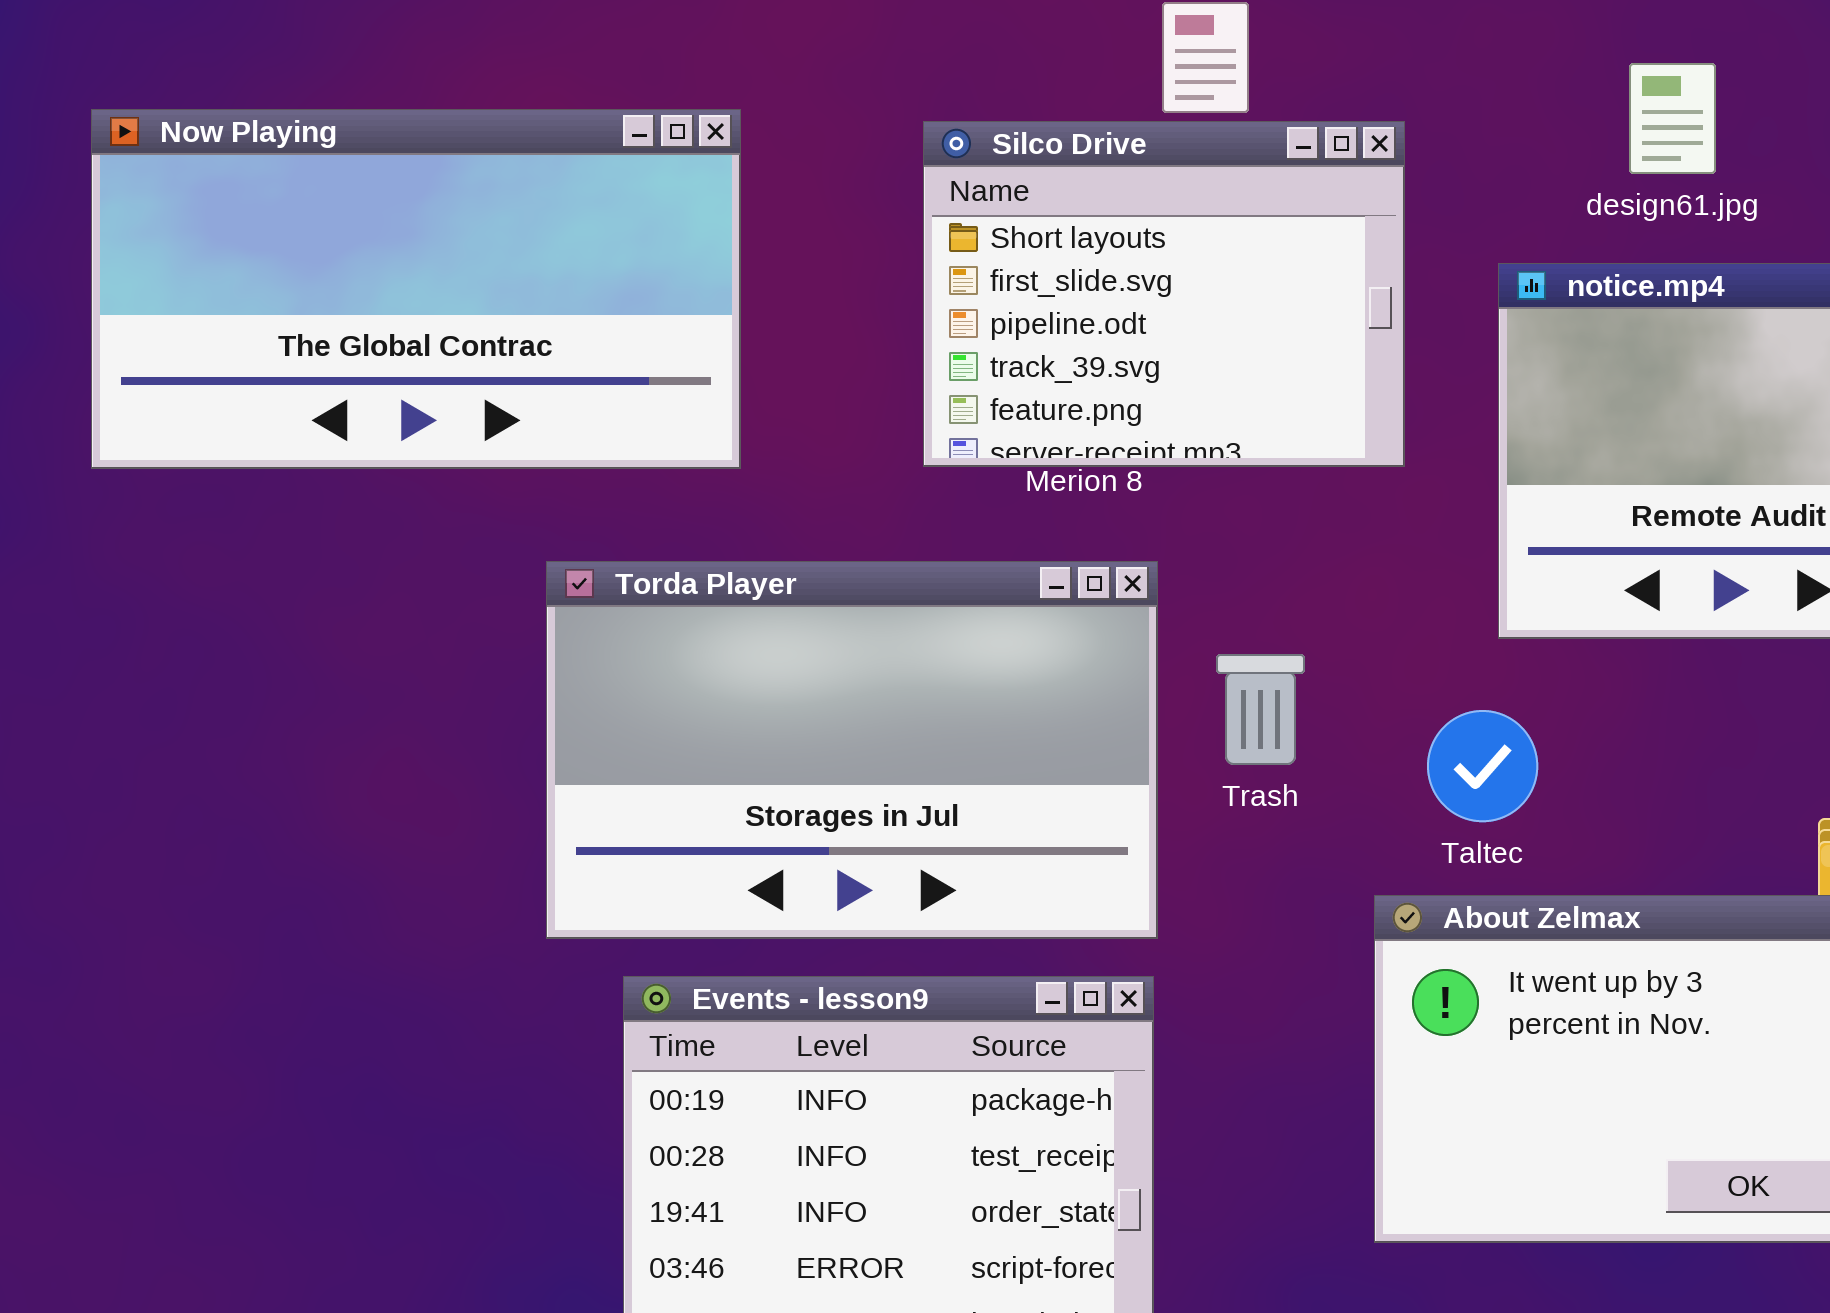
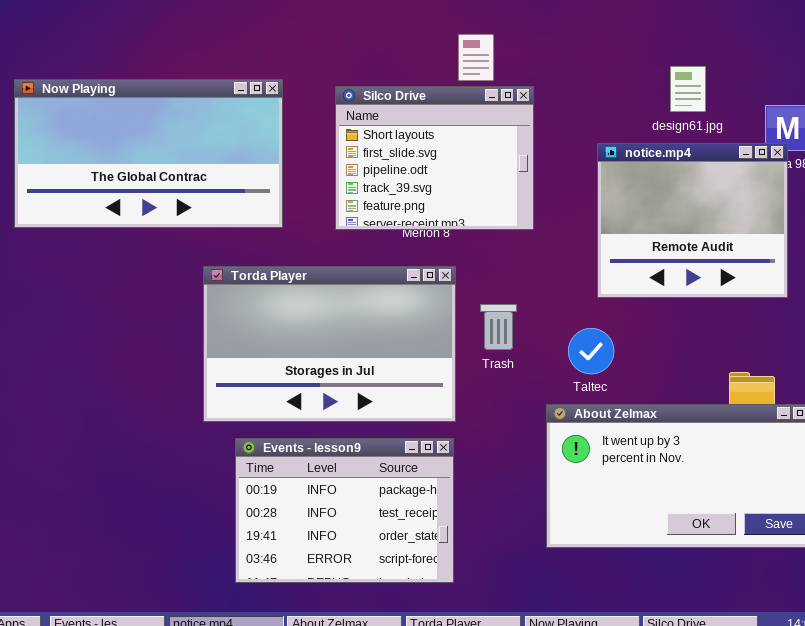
design61.jpg: [1629,63,1716,174] -> [670,66,706,112], moved
Silco Drive: [923,121,1405,467] -> [335,86,534,230], moved

